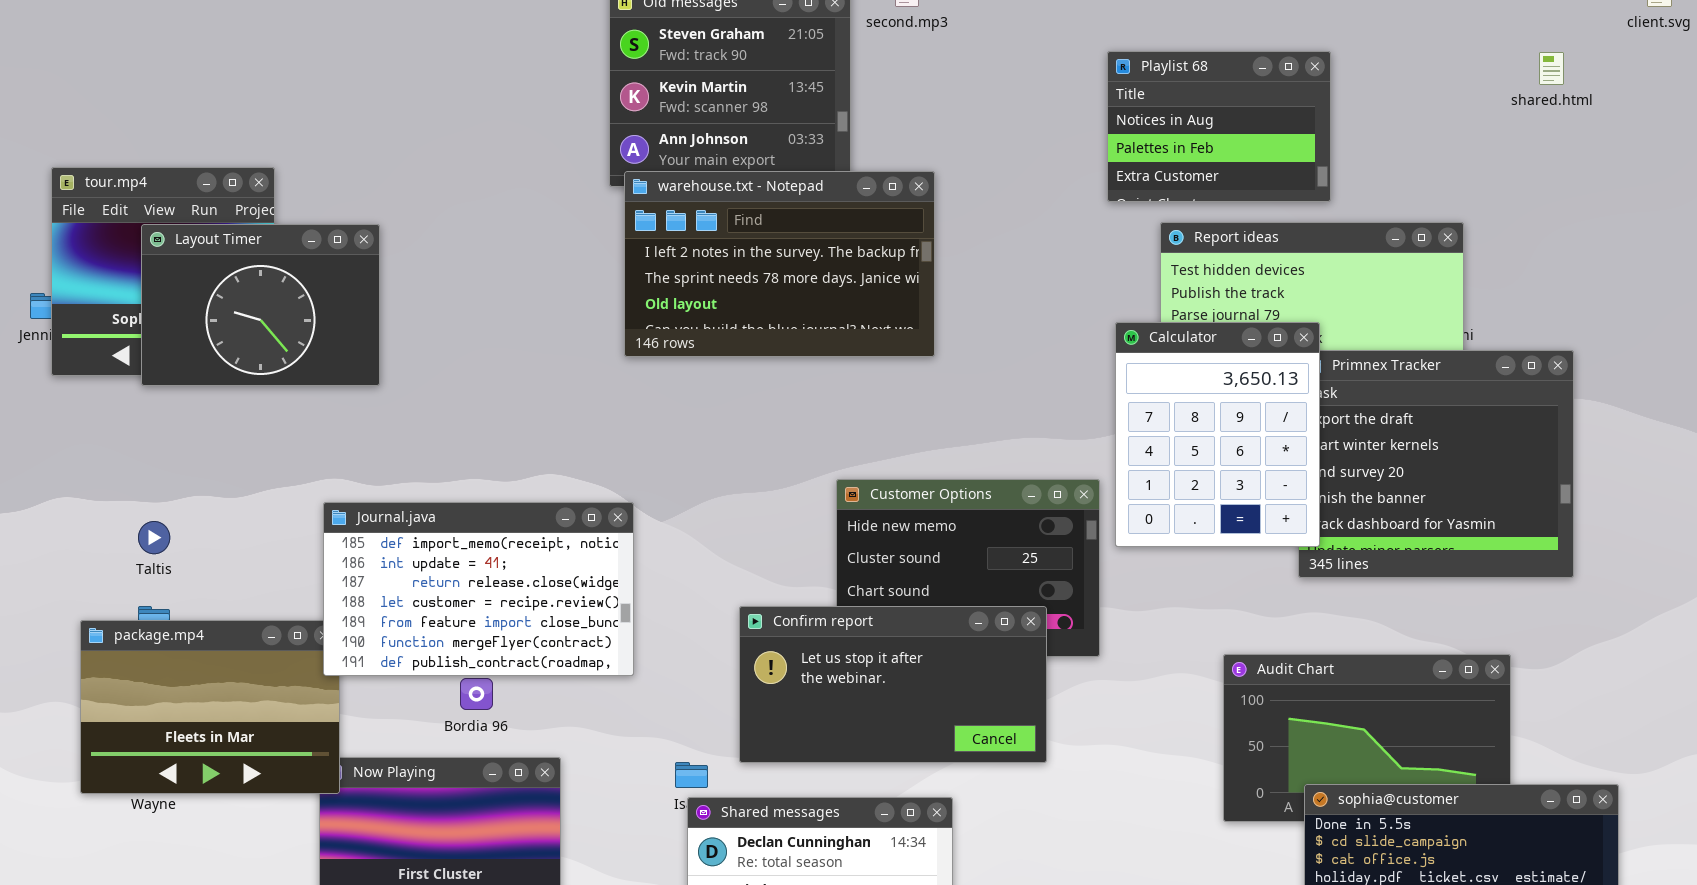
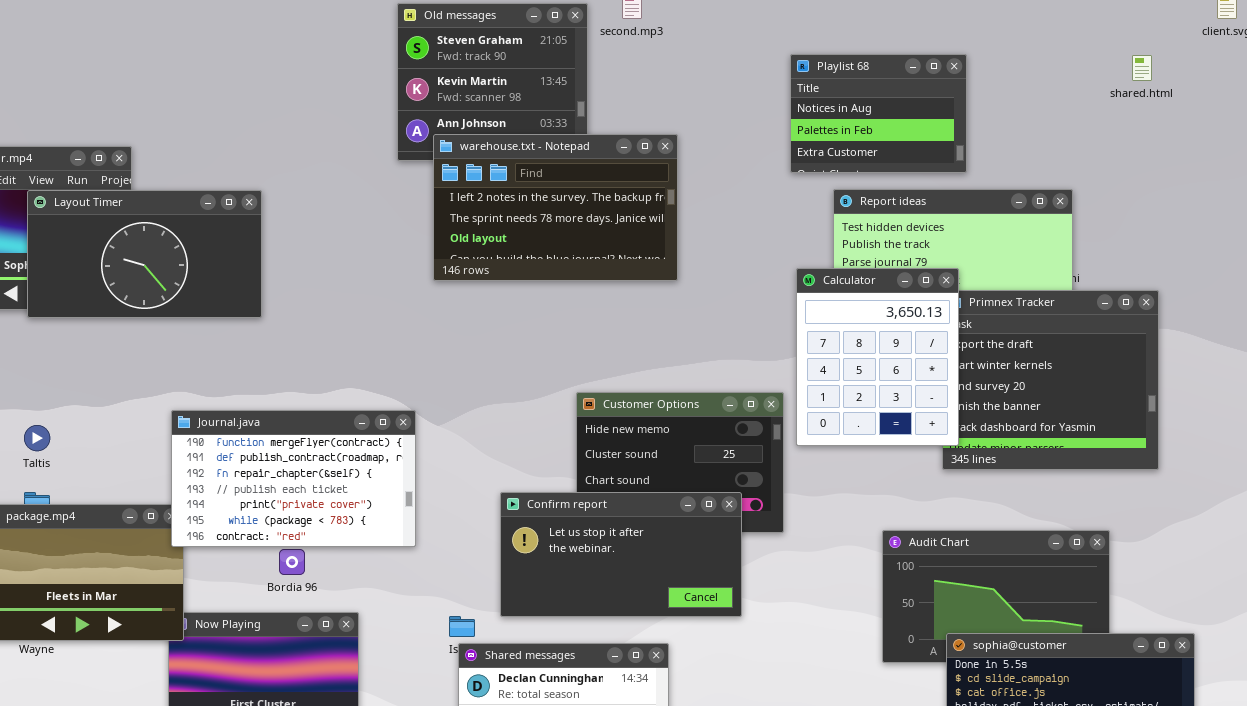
warehouse.txt - Notepad: [624,171,935,357] -> [433,134,678,281], moved
Layout Timer: [141,224,380,386] -> [27,190,262,318], resized
Journal.java: [323,502,634,676] -> [171,410,416,547], scrolled down 5 rows

